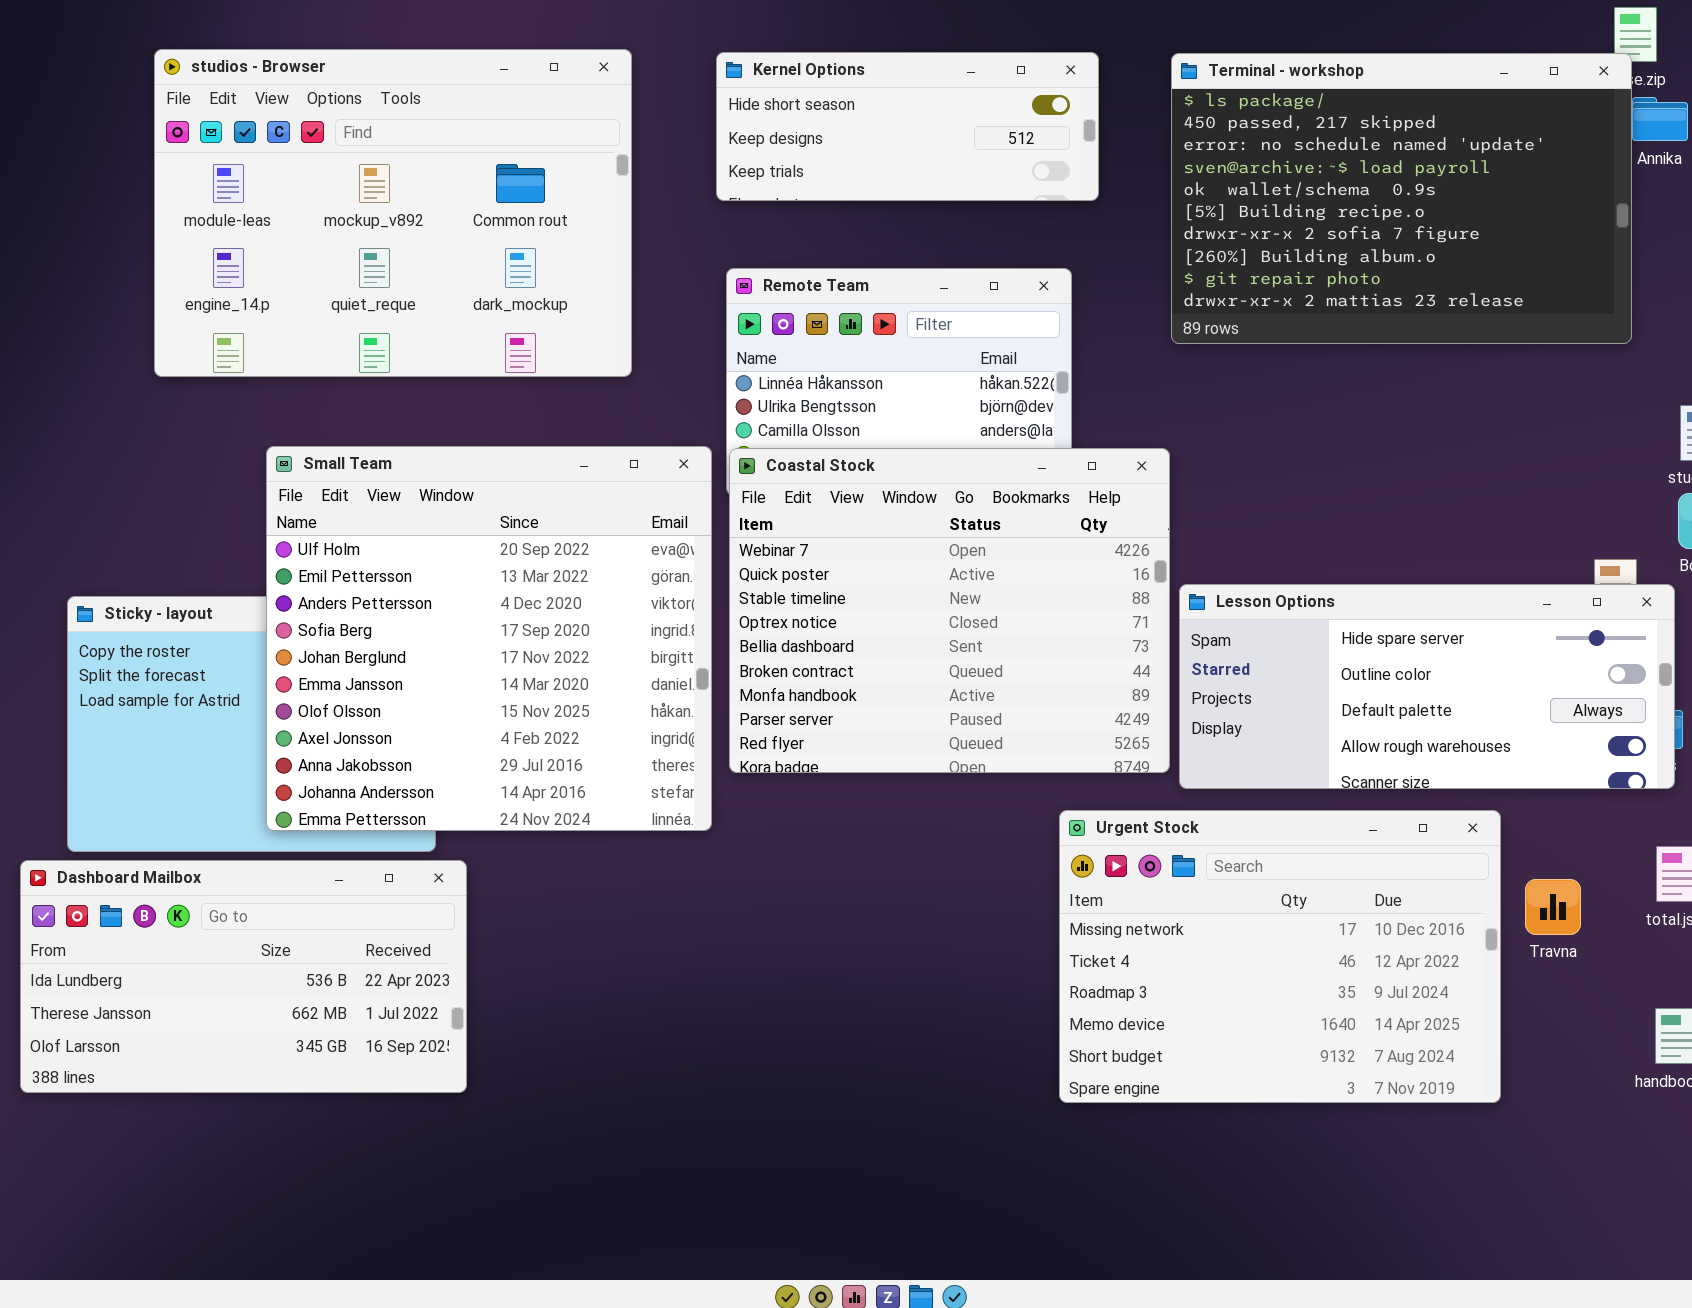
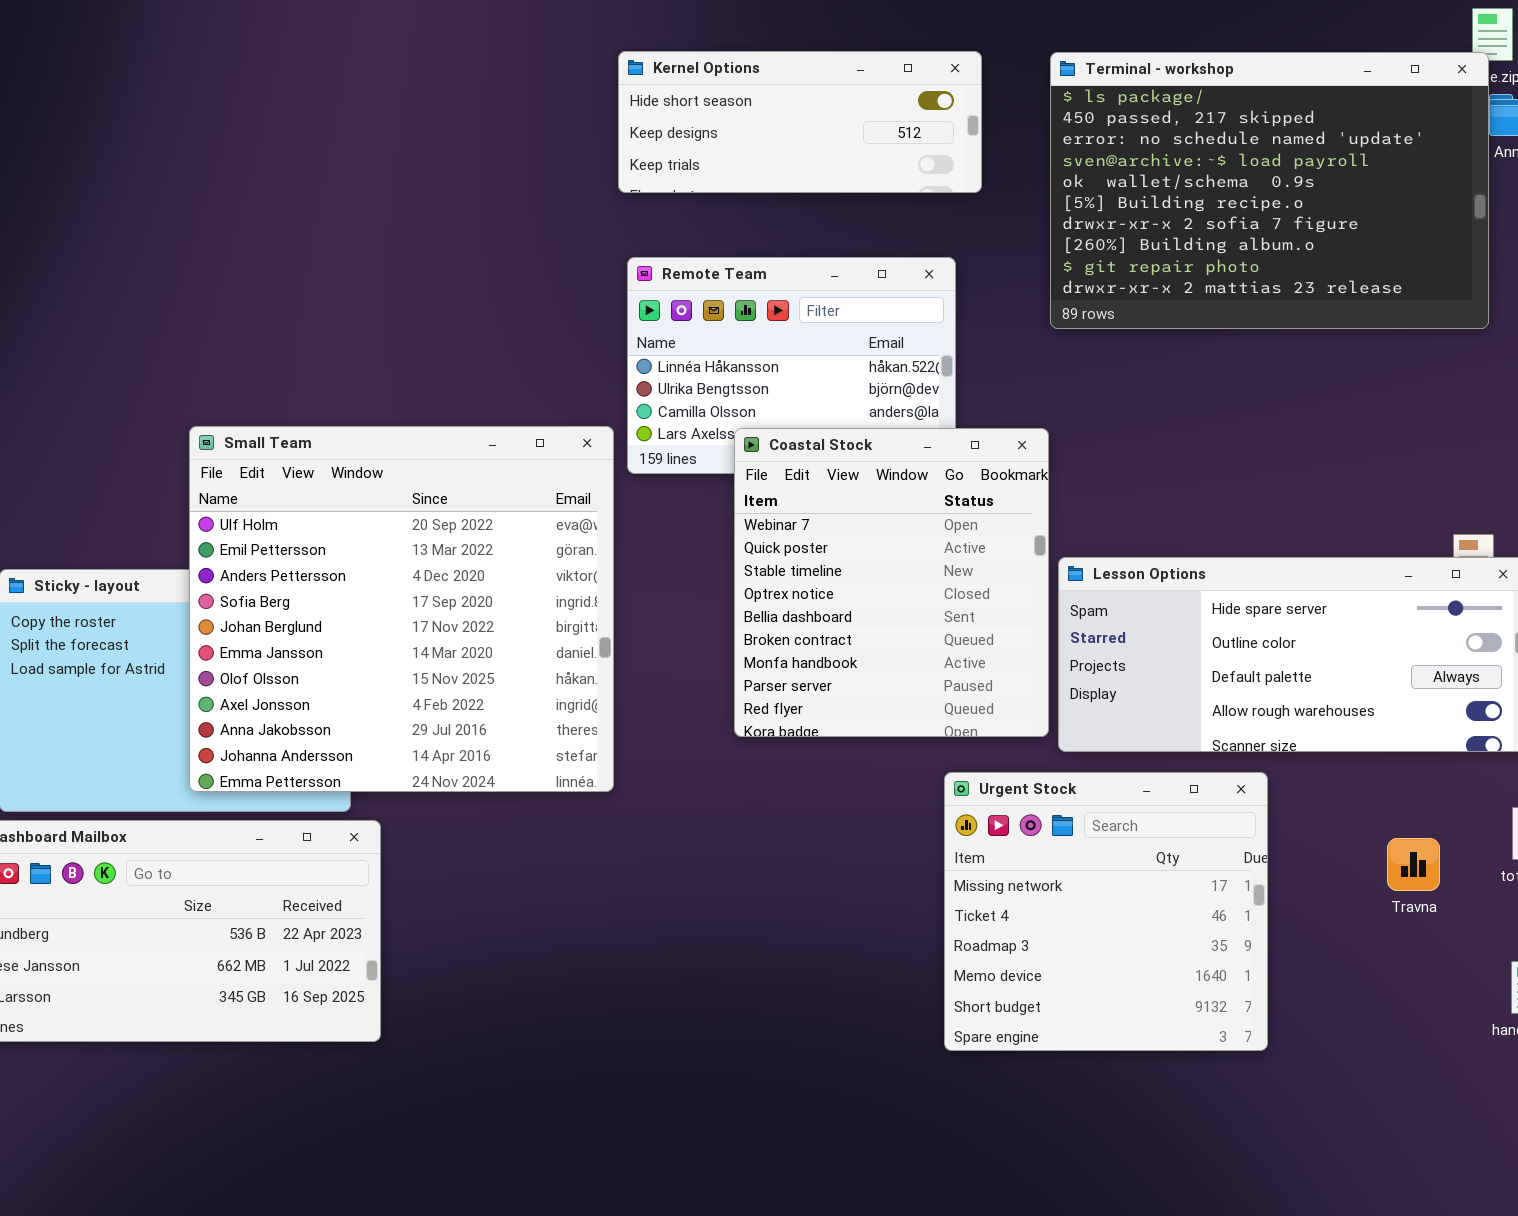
studios - Browser: [154,49,632,377] -> none, closed
Coastal Stock: [729,448,1170,773] -> [734,428,1049,737], resized
Urgent Stock: [1059,810,1501,1103] -> [944,772,1268,1051], resized

